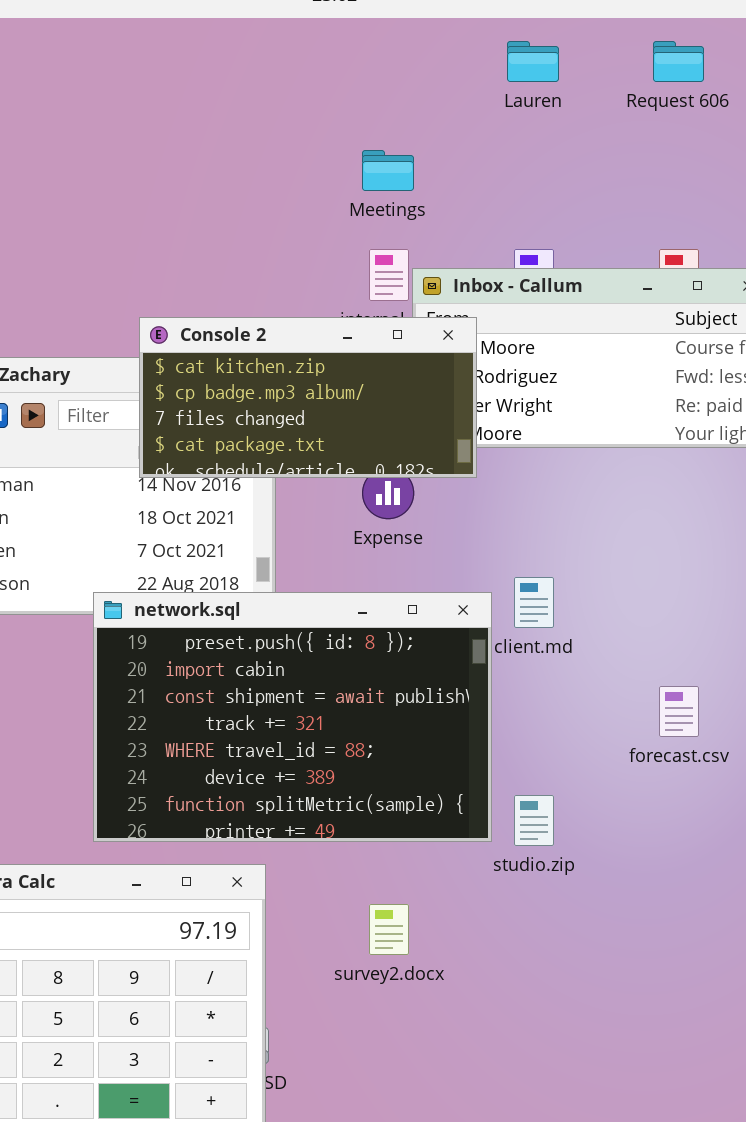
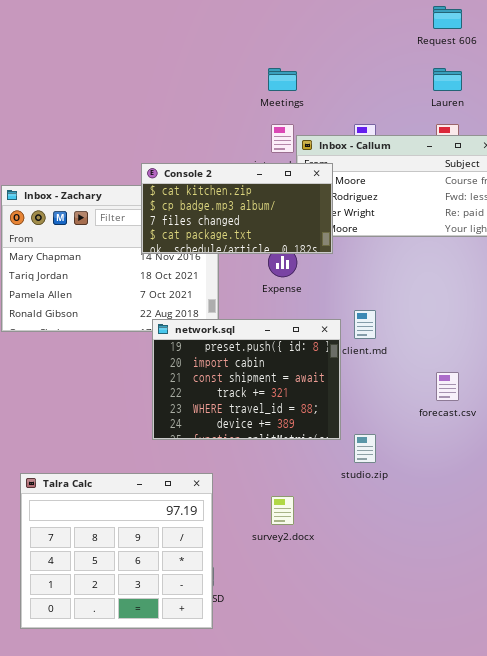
Lauren: [507,41,559,82] -> [433,68,462,91], moved
network.sql: [93,592,492,842] -> [152,319,341,440], resized

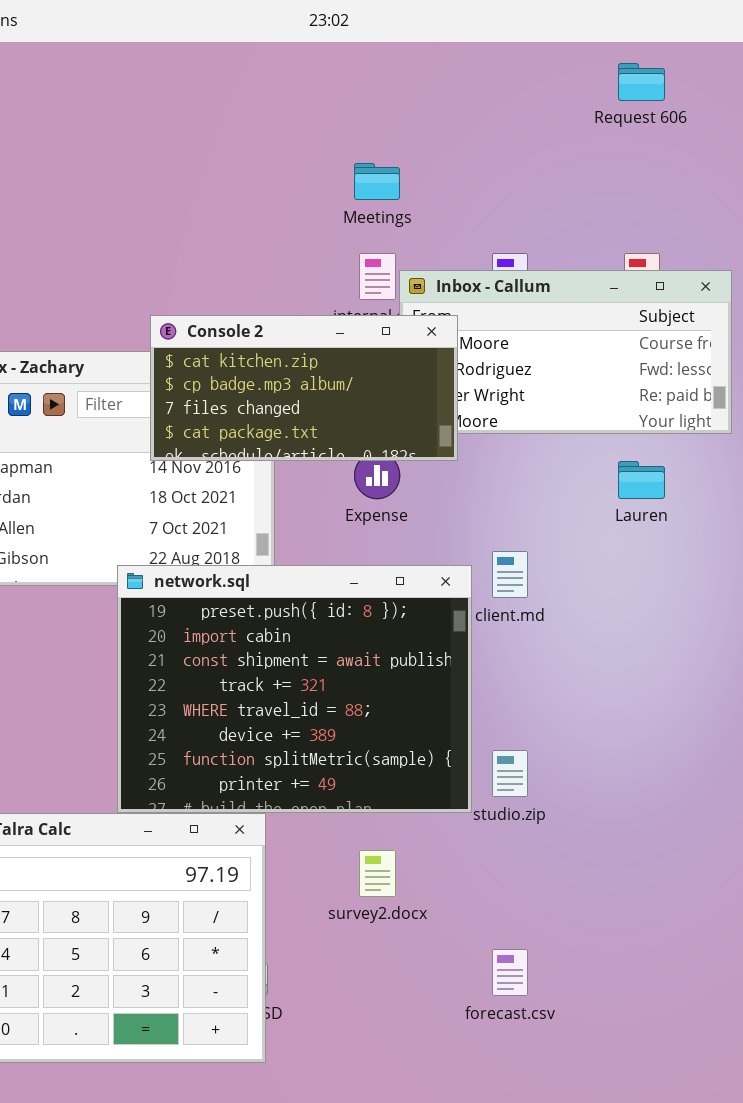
Lauren: [433,68,462,91] -> [618,461,665,499], moved
network.sql: [152,319,341,440] -> [117,565,472,813], resized
forecast.csv: [436,372,459,401] -> [492,949,528,996], moved

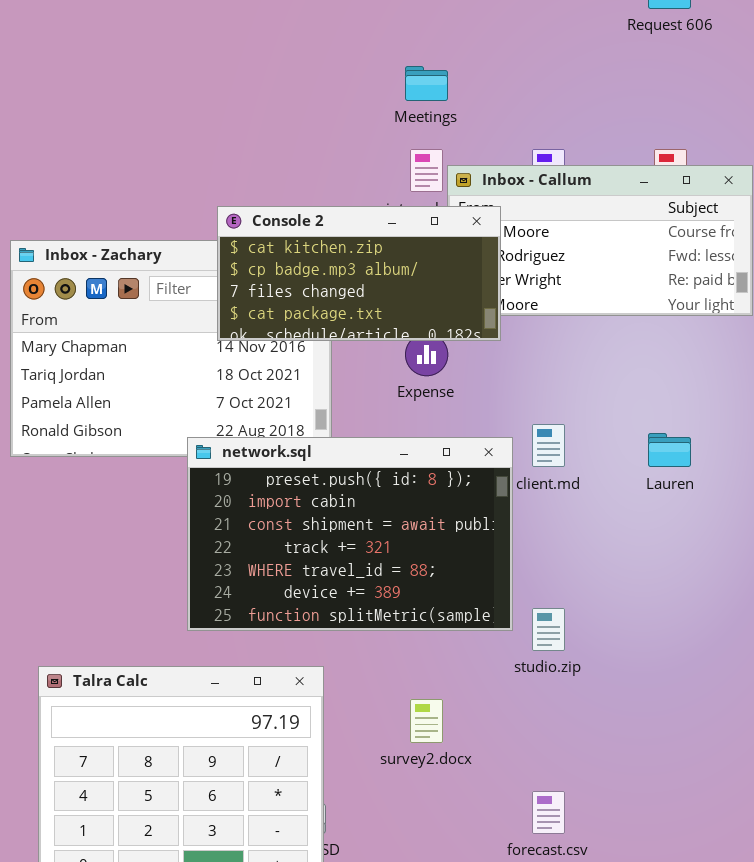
Lauren: [618,461,665,499] -> [648,433,691,467], moved
network.sql: [117,565,472,813] -> [187,437,513,631], resized

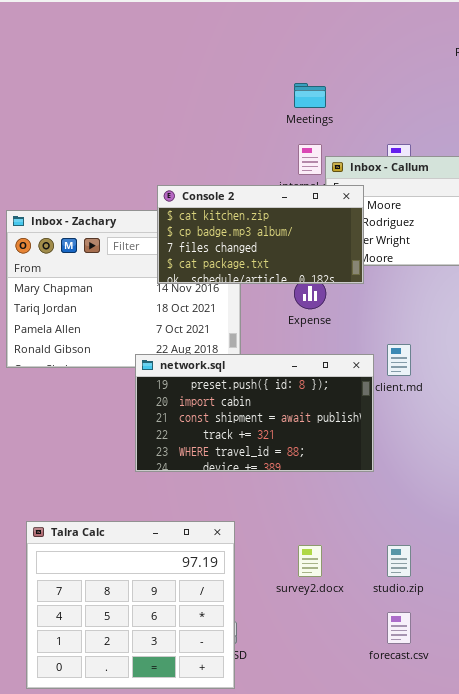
network.sql: [187,437,513,631] -> [135,354,374,472], resized
studio.zip: [532,608,565,651] -> [387,545,411,577], moved

